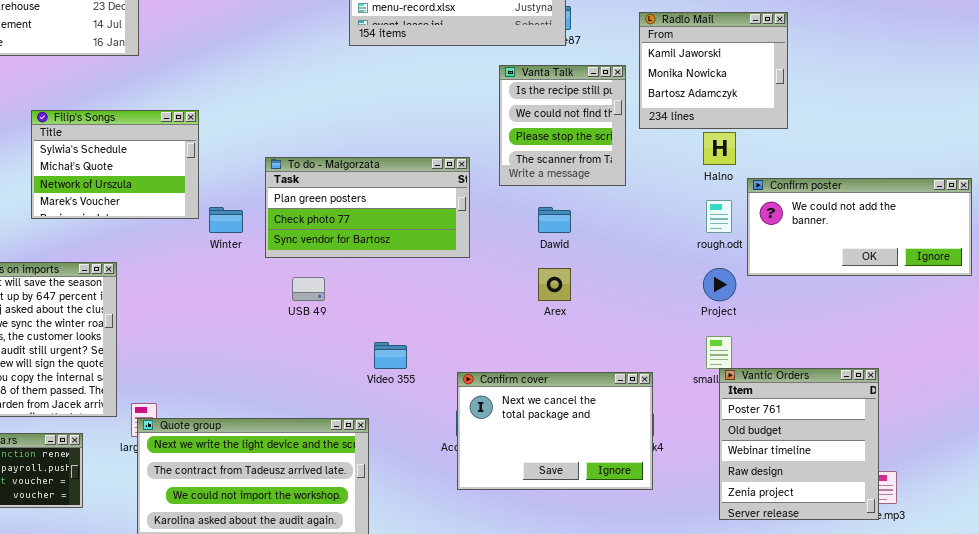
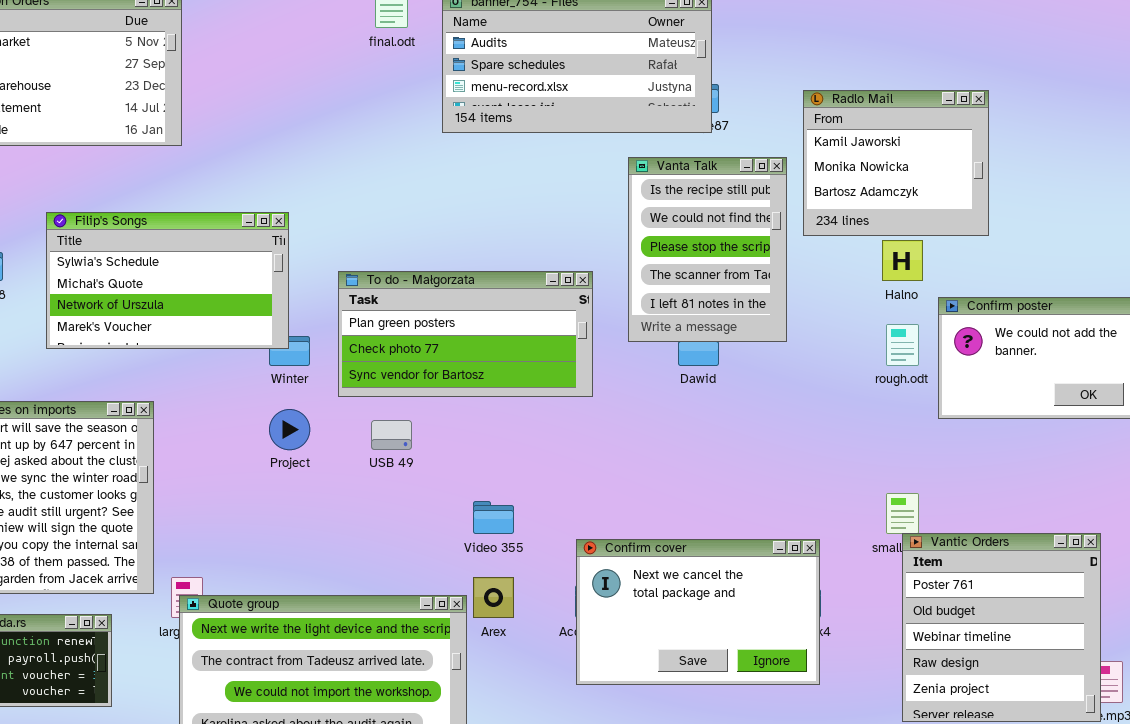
Vanta Talk: [499,65,626,186] -> [628,157,787,342], resized
Filip's Songs: [31,110,199,219] -> [46,212,289,349], resized
Arex: [538,268,571,301] -> [473,577,514,618], moved
Project: [703,268,736,301] -> [269,409,310,450], moved

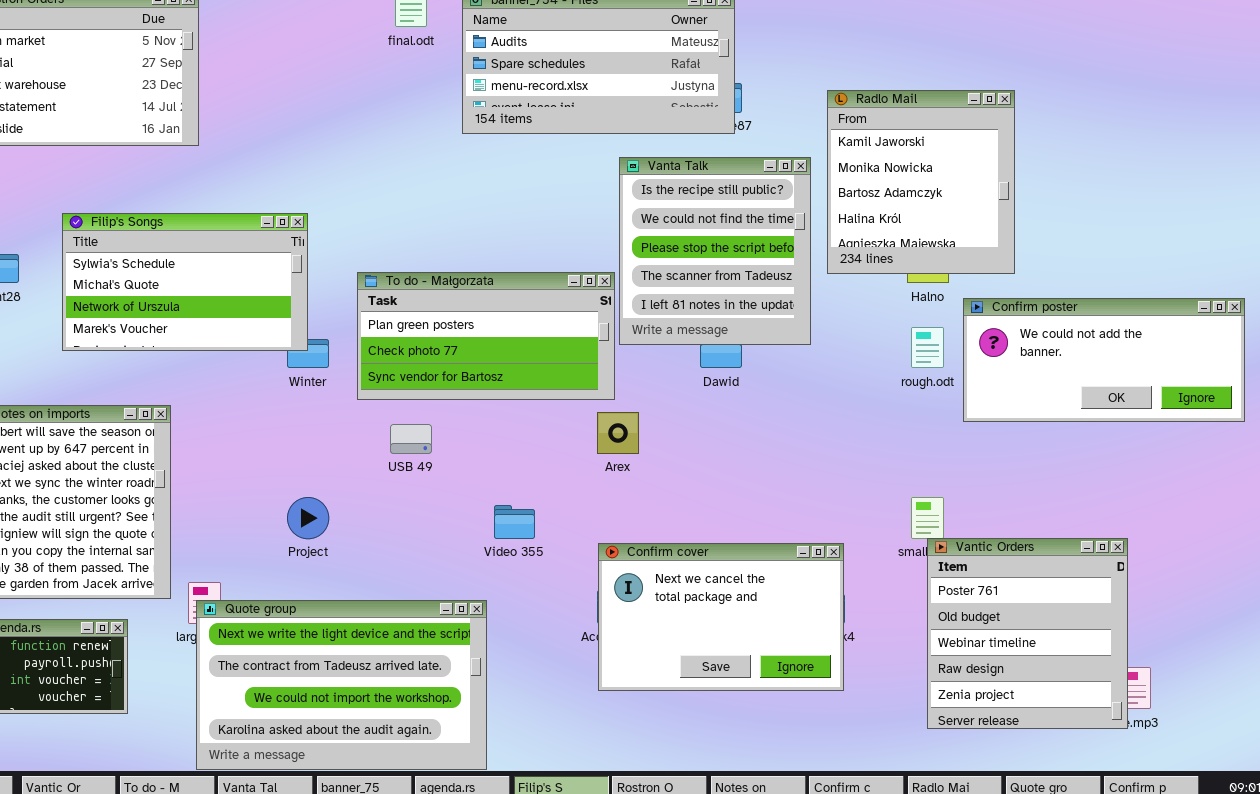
Radlo Mail: [803,90,989,236] -> [827,90,1015,274], resized
Vanta Talk: [628,157,787,342] -> [619,157,811,345], resized
Project: [269,409,310,450] -> [287,497,329,539], moved
Arex: [473,577,514,618] -> [597,412,639,454], moved

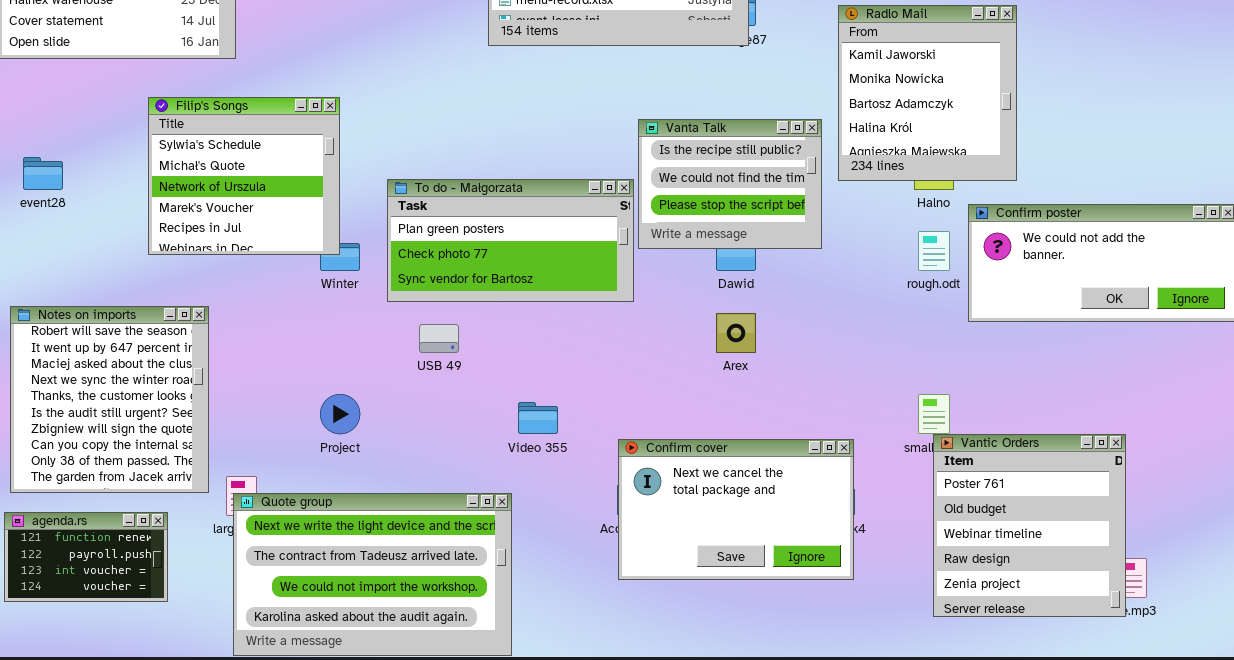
Vanta Talk: [619,157,811,345] -> [638,119,822,249], resized
Filip's Songs: [62,213,308,351] -> [148,97,340,255], resized
Arex: [597,412,639,454] -> [716,313,756,353], moved

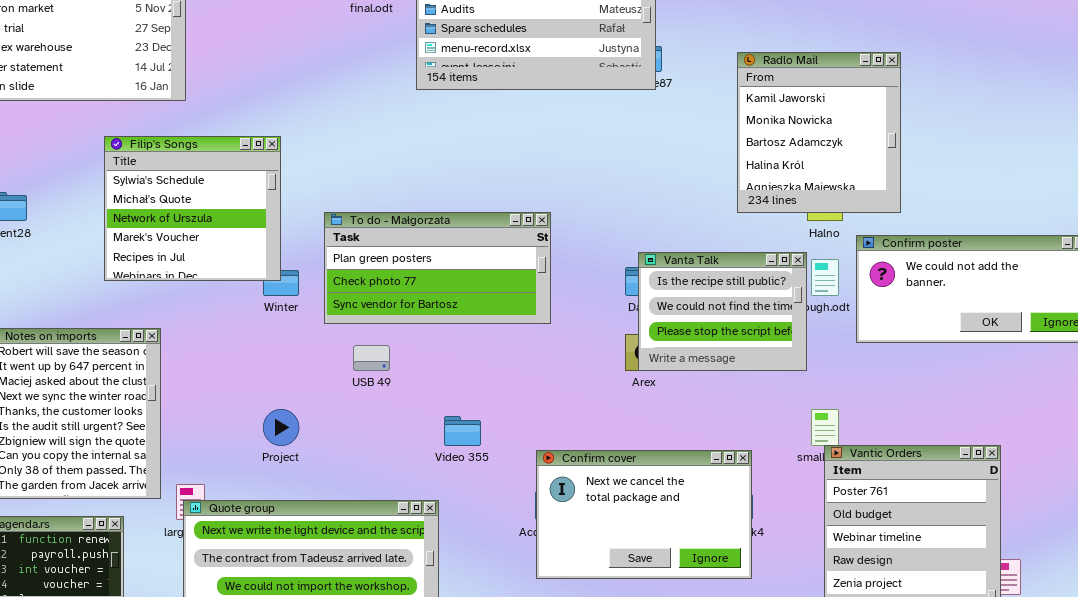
Vanta Talk: [638,119,822,249] -> [638,252,807,371], moved

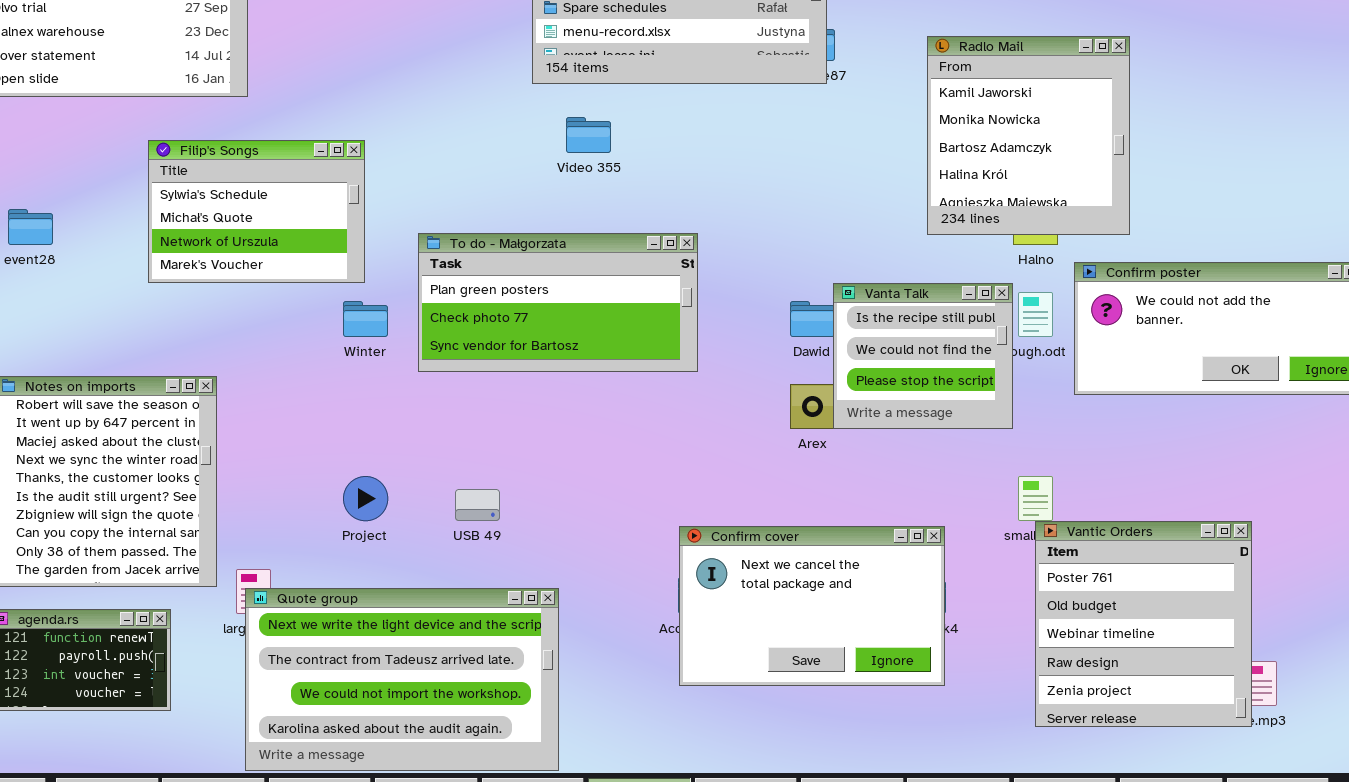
Filip's Songs: [104,136,281,281] -> [148,140,365,283], resized
Vanta Talk: [638,252,807,371] -> [833,283,1013,429], resized
USB 49: [353,345,390,371] -> [455,489,500,521], moved
Video 355: [444,416,481,446] -> [566,117,611,153], moved

